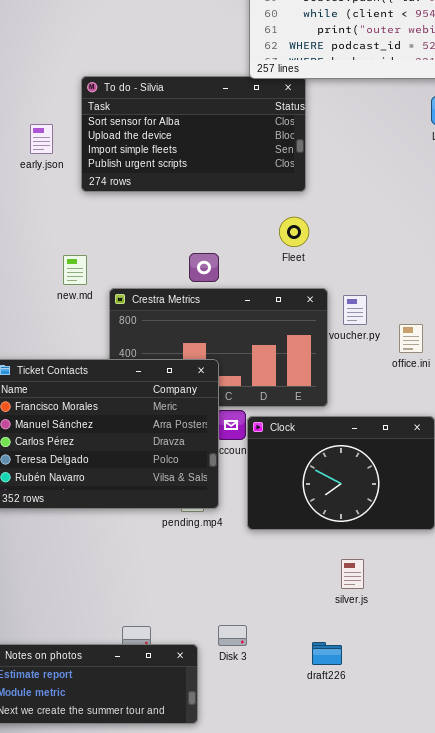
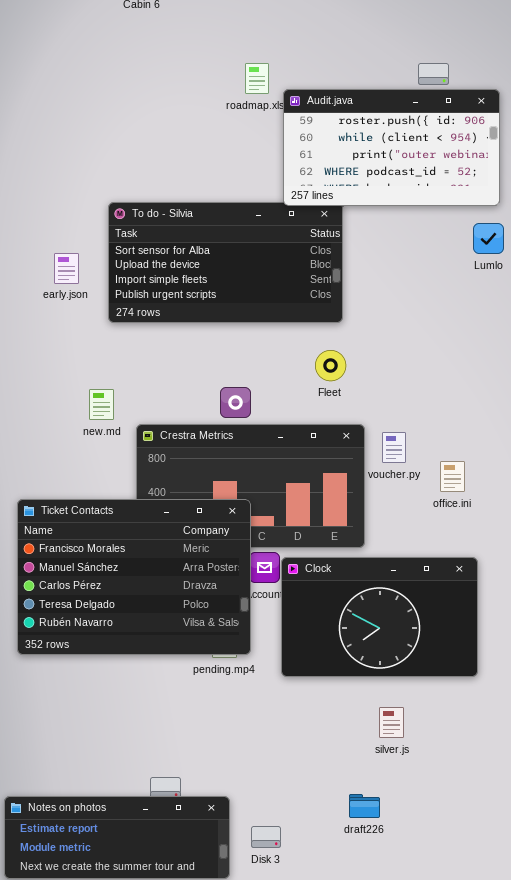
Disk 3: [218,625,247,646] -> [251,826,281,848], moved

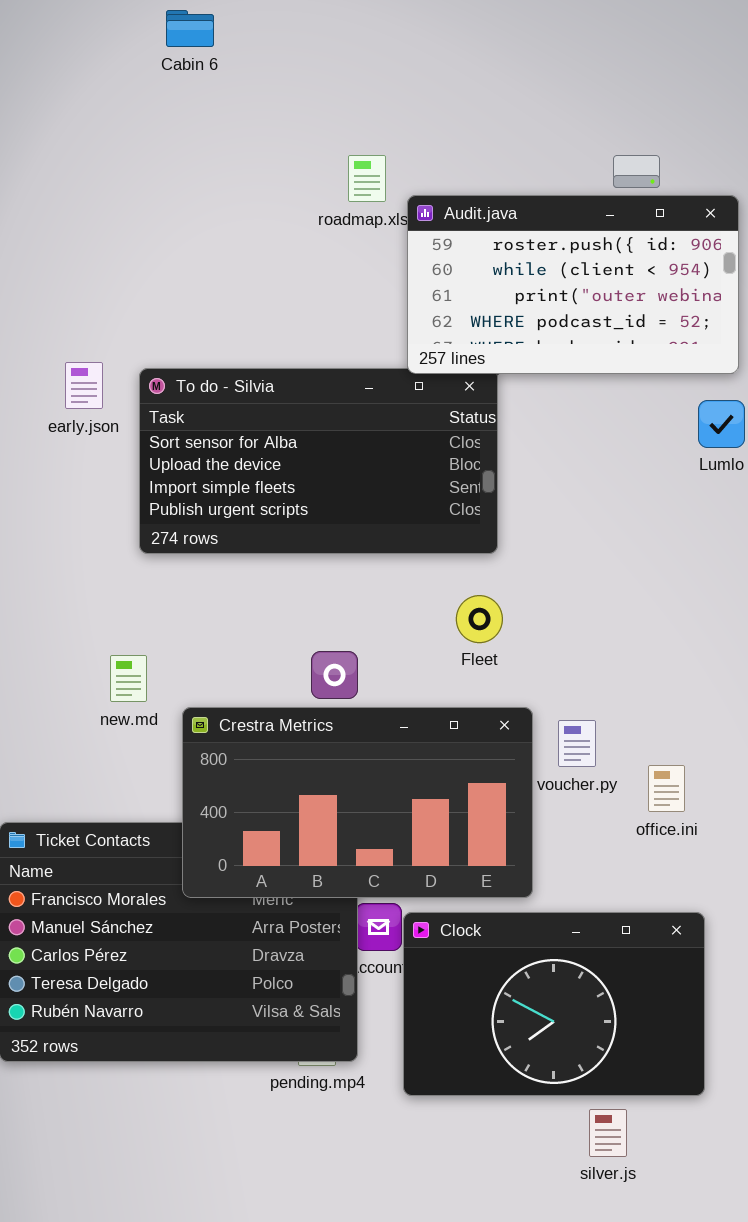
early.json: [54,253,79,284] -> [65,362,103,409], moved
Crestra Metrics: [136,424,365,548] -> [182,707,533,898], raised
silver.js: [379,707,404,738] -> [589,1109,627,1157], moved

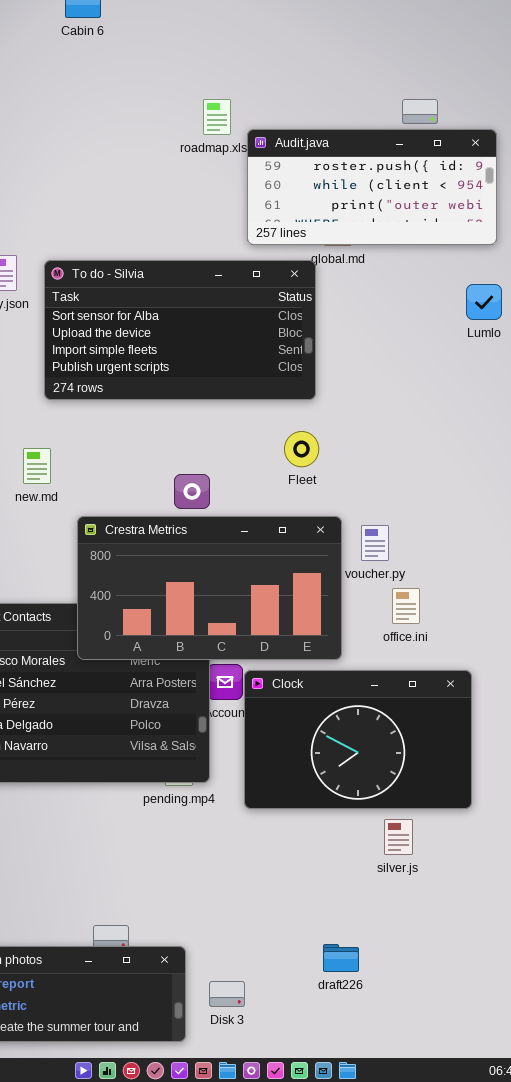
Audit.java: [407,195,739,374] -> [247,129,497,245], resized
new.md: [110,655,147,702] -> [23,448,51,484], moved
office.ini: [648,765,685,812] -> [392,588,420,624], moved

